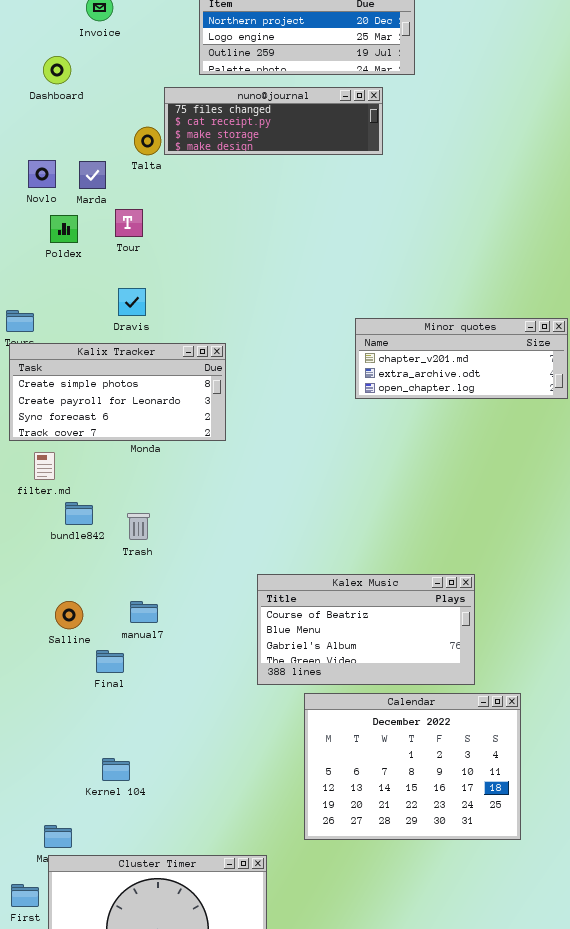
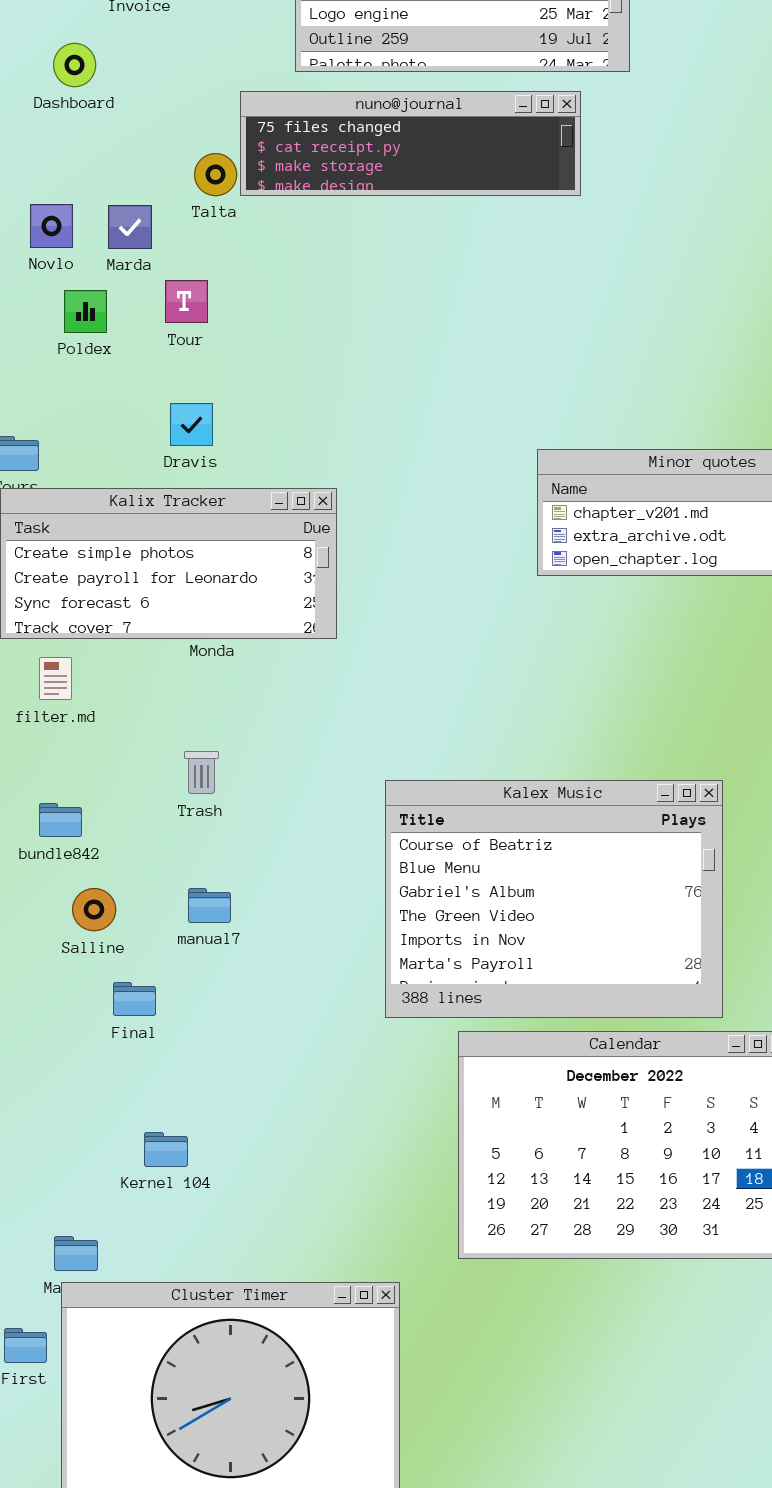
bundle842: [65,502,93,525] -> [39,803,82,837], moved
Kalex Music: [257,574,475,685] -> [385,780,723,1018], resized
Final: [96,650,124,673] -> [113,982,156,1016], moved

